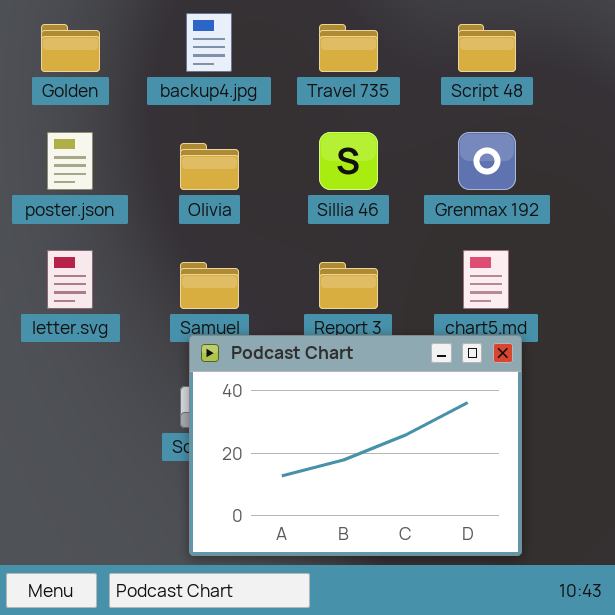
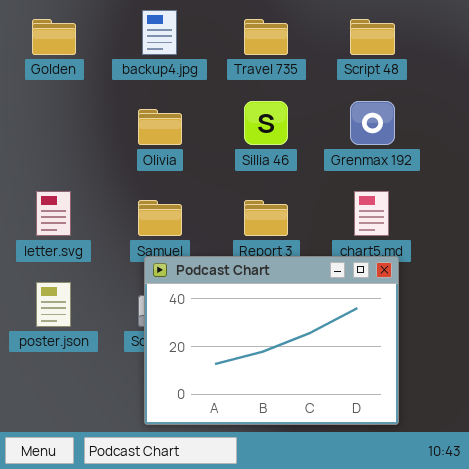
poster.json: [47,132,93,190] -> [36,282,71,327], moved

